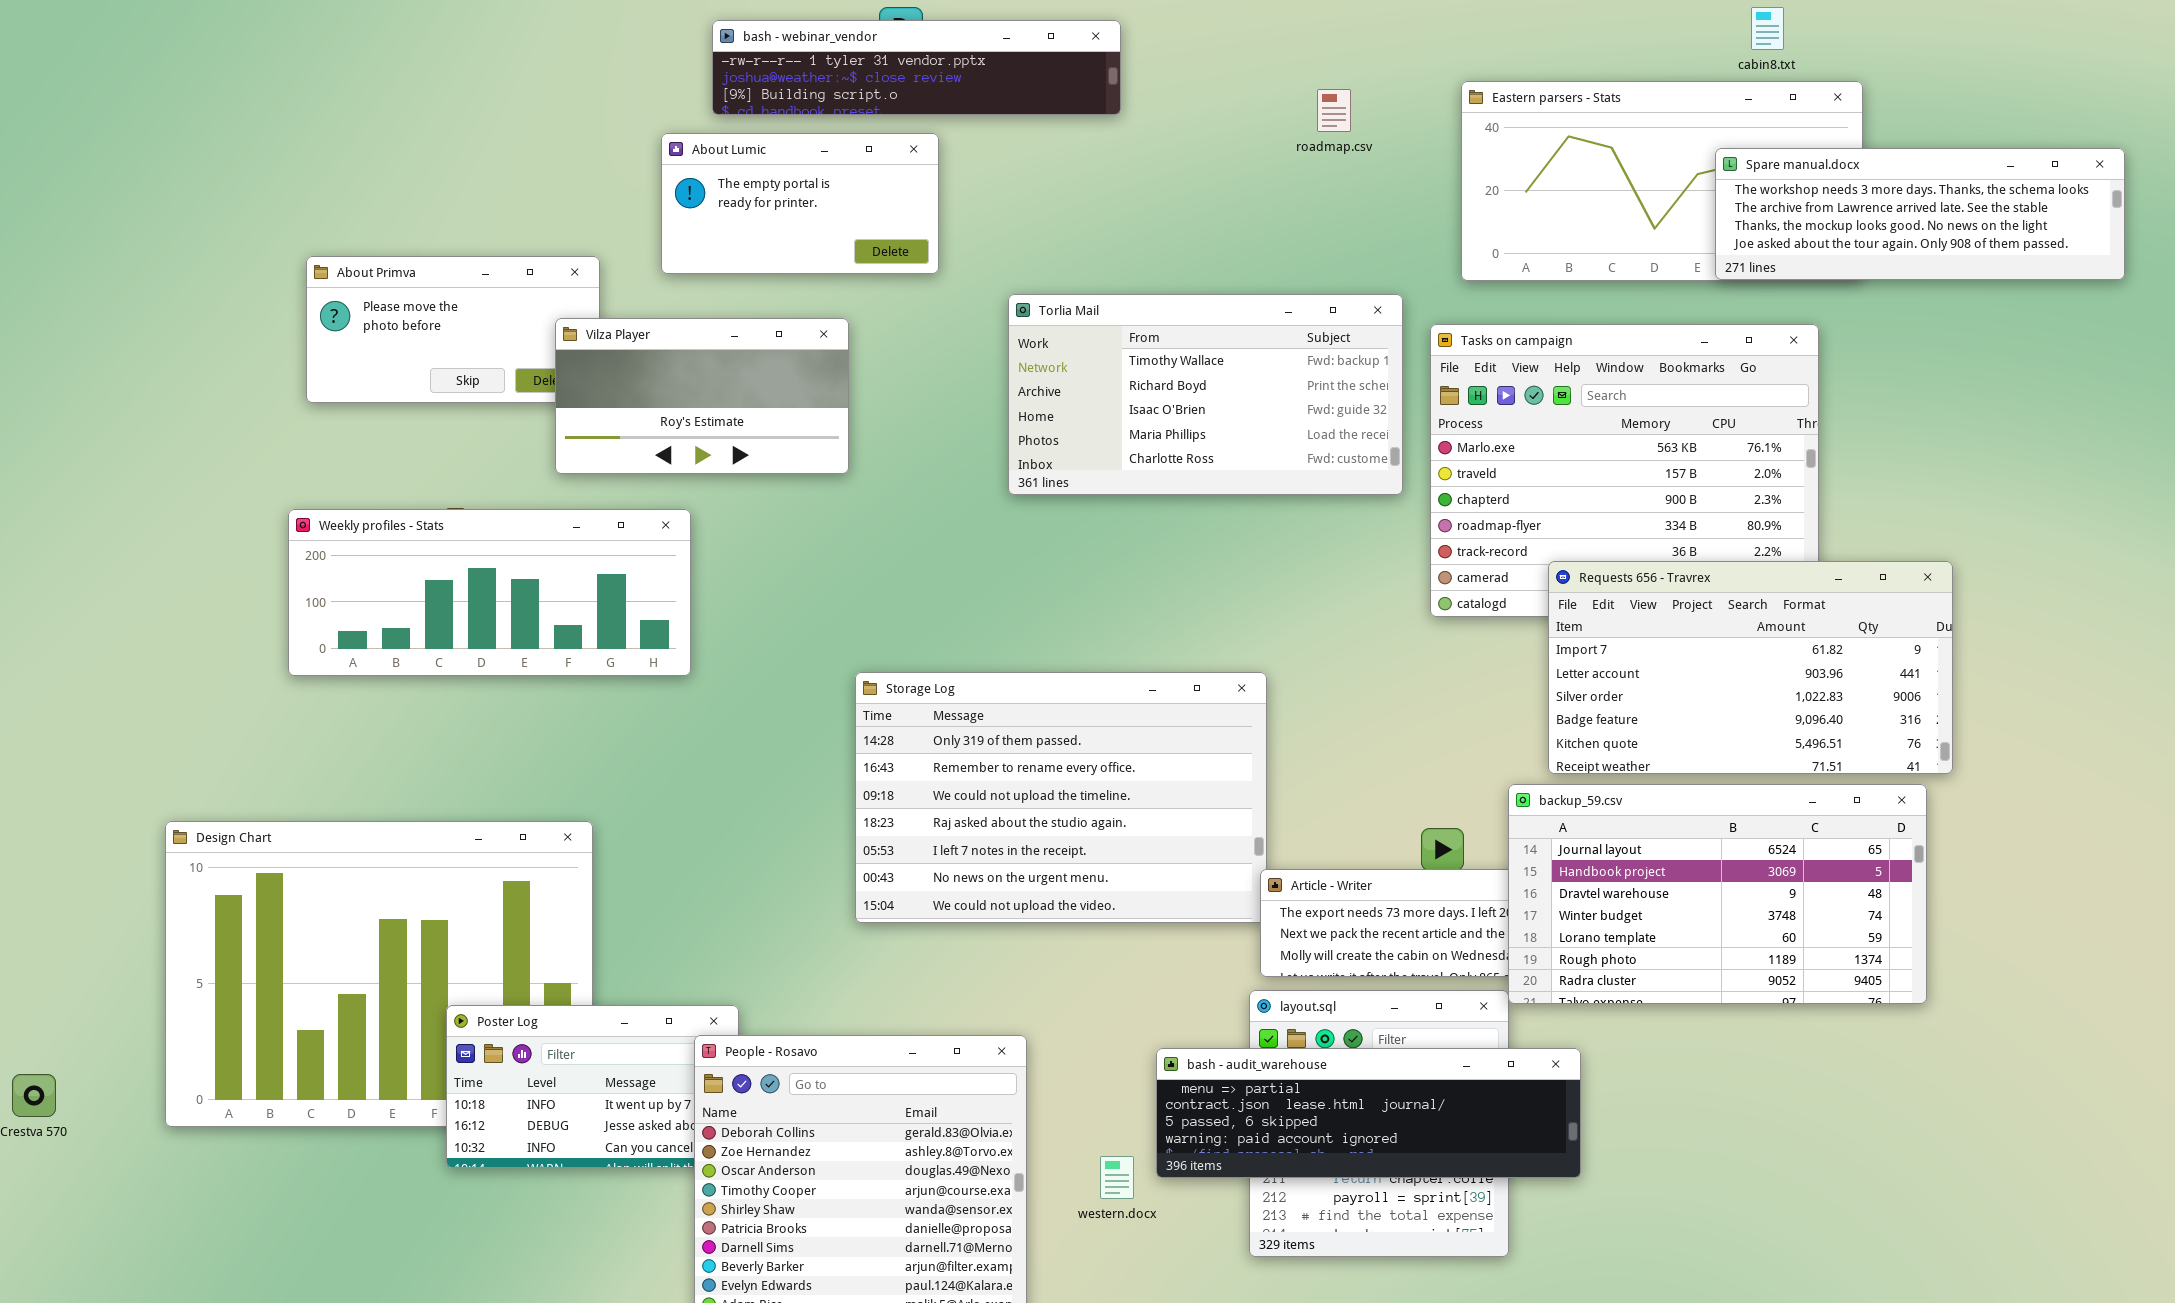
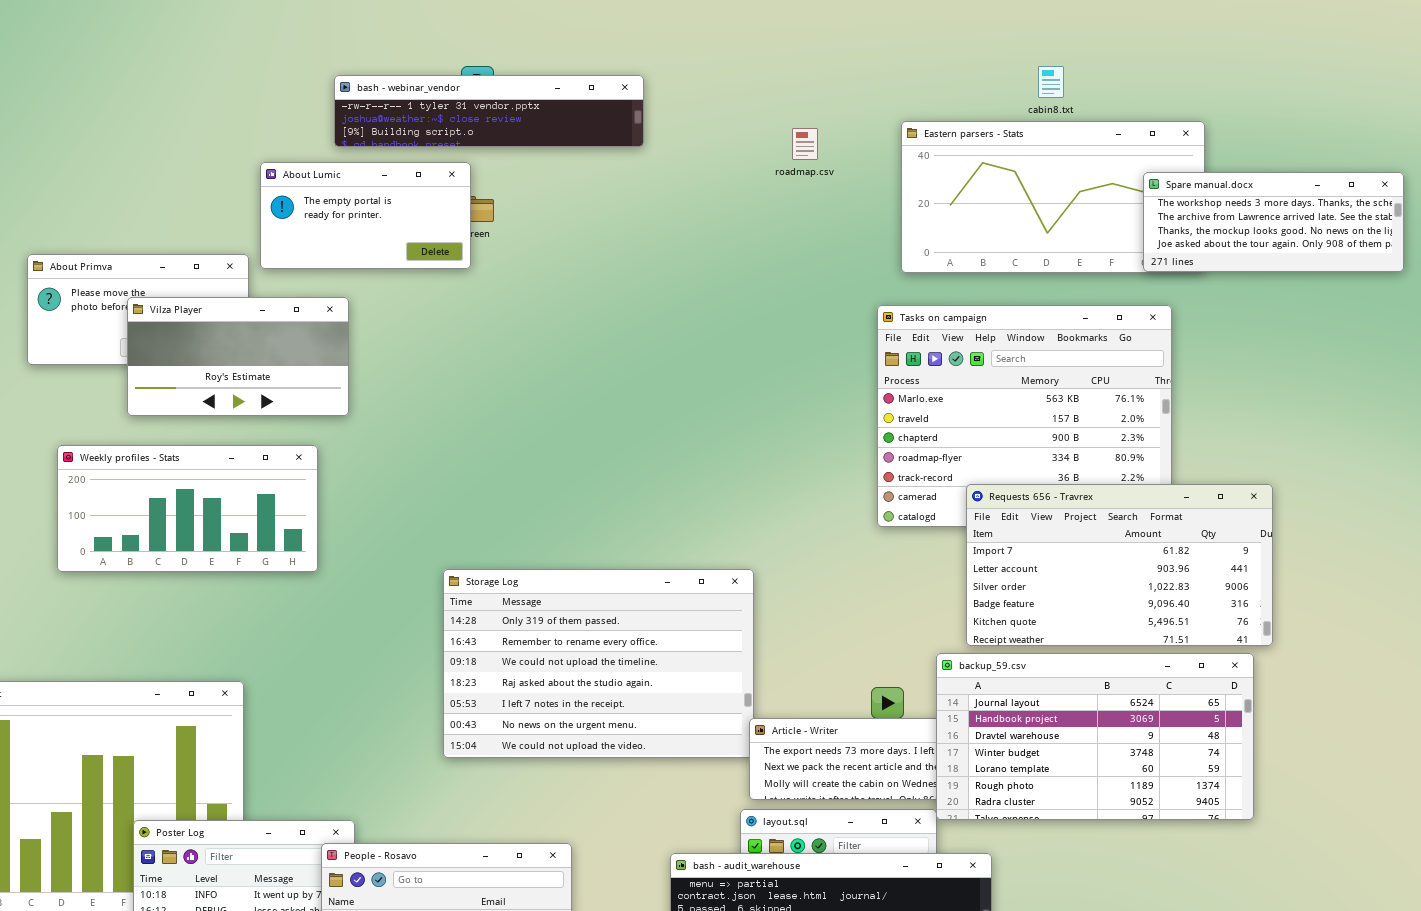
cabin8.txt: [1751,7,1784,50] -> [1038,66,1064,98], moved
About Lumic: [661,133,939,274] -> [260,162,471,269], moved
Spare manual.docx: [1715,148,2125,280] -> [1143,172,1404,272], resized
Torlia Mail: [1008,294,1403,495] -> none, closed
Vilza Player: [555,318,849,474] -> [127,297,349,416], moved
Weekly profiles - Stats: [288,509,691,676] -> [57,445,318,572], resized

